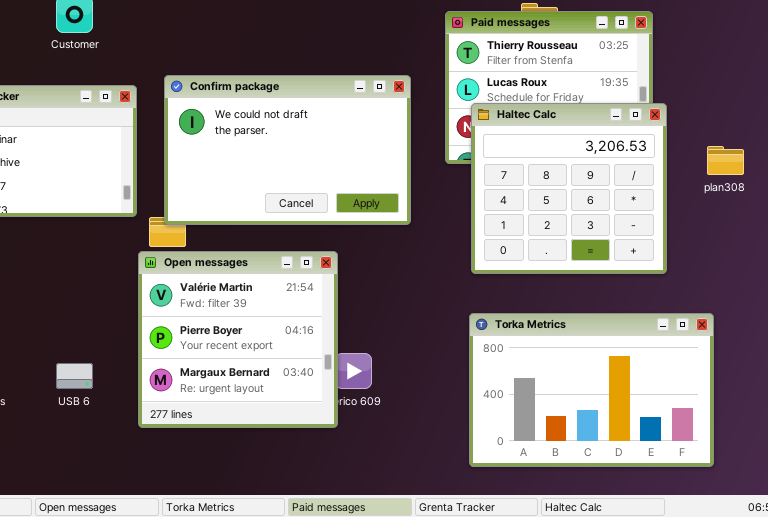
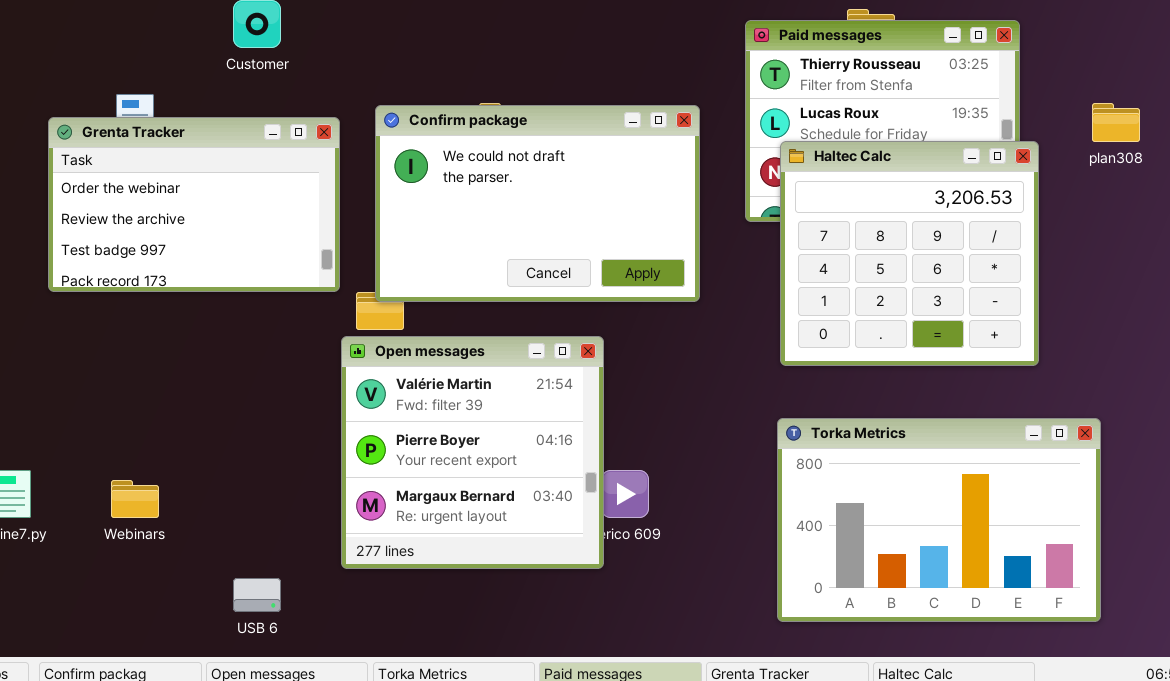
plan308: [707,146,744,175] -> [1092,103,1140,142], moved
USB 6: [56,363,93,389] -> [233,578,281,612], moved

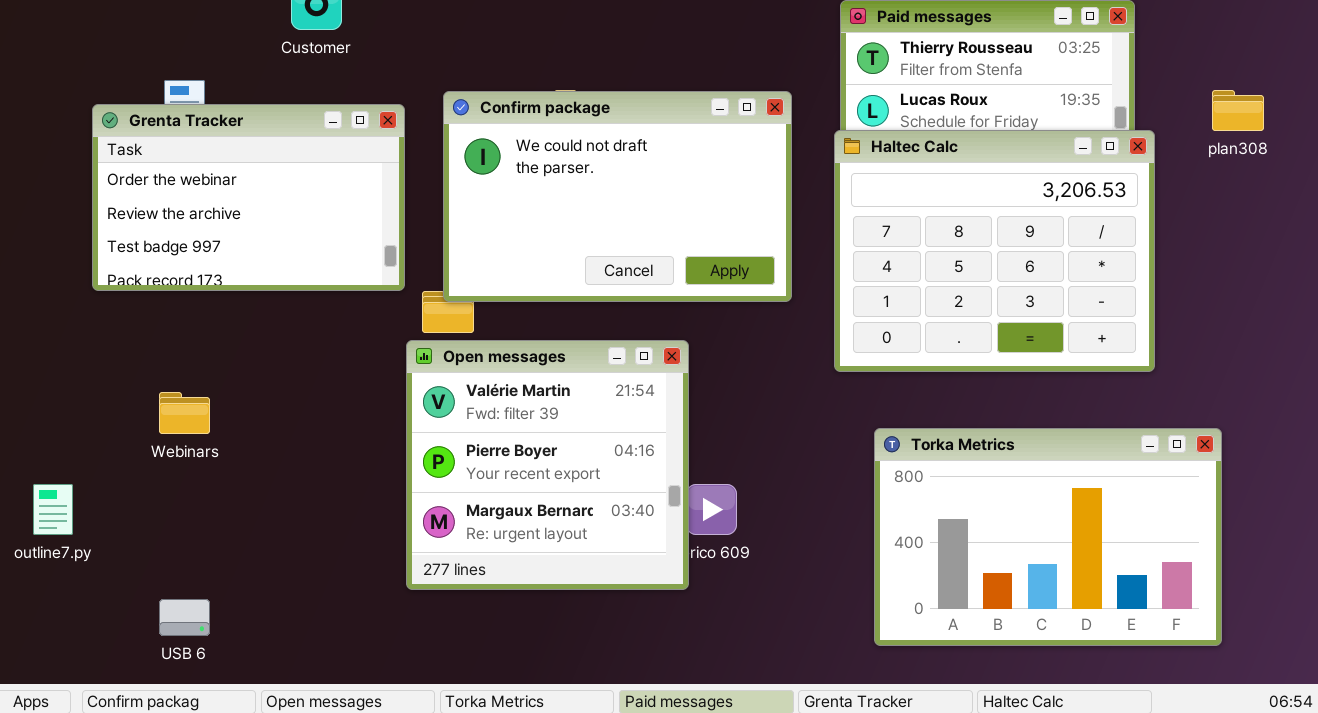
Haltec Calc: [780,141,1039,366] -> [834,130,1155,372], resized
Webinars: [111,480,159,518] -> [159,392,210,434], moved
USB 6: [233,578,281,612] -> [159,599,210,636], moved

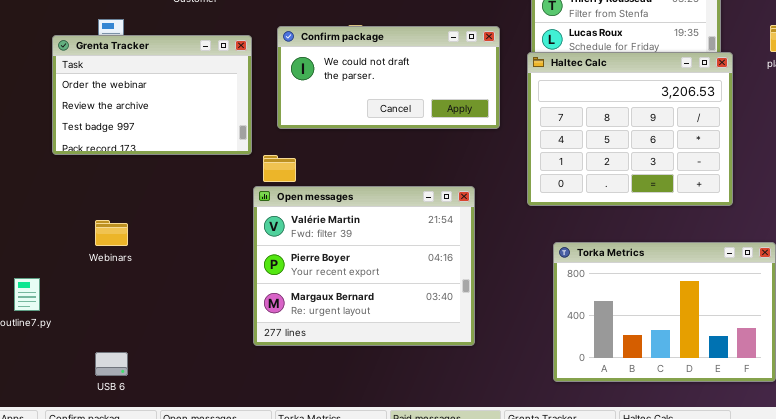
Confirm package: [443,91,792,302] -> [277,26,500,129], resized
Open messages: [406,340,689,590] -> [253,186,475,346], resized

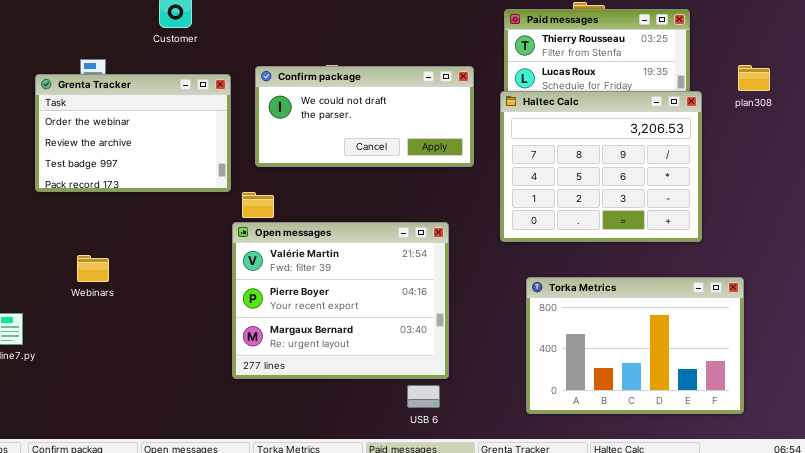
USB 6: [95,352,128,376] -> [407,385,440,408], moved

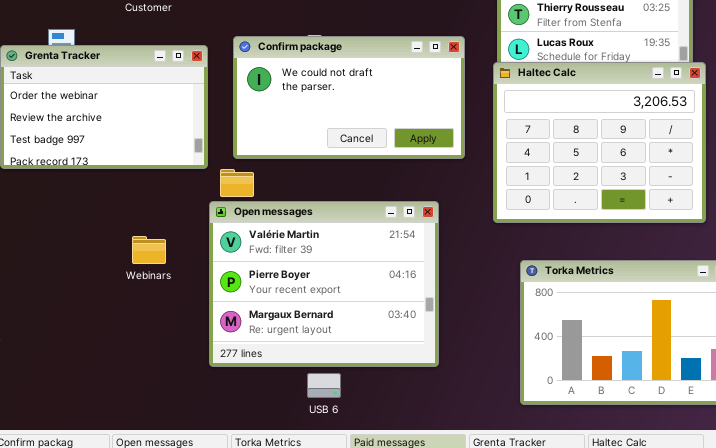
Confirm package: [255,66,474,167] -> [233,36,465,159], resized
Webinars: [77,255,109,282] -> [132,236,166,264], moved
USB 6: [407,385,440,408] -> [307,373,341,398], moved

